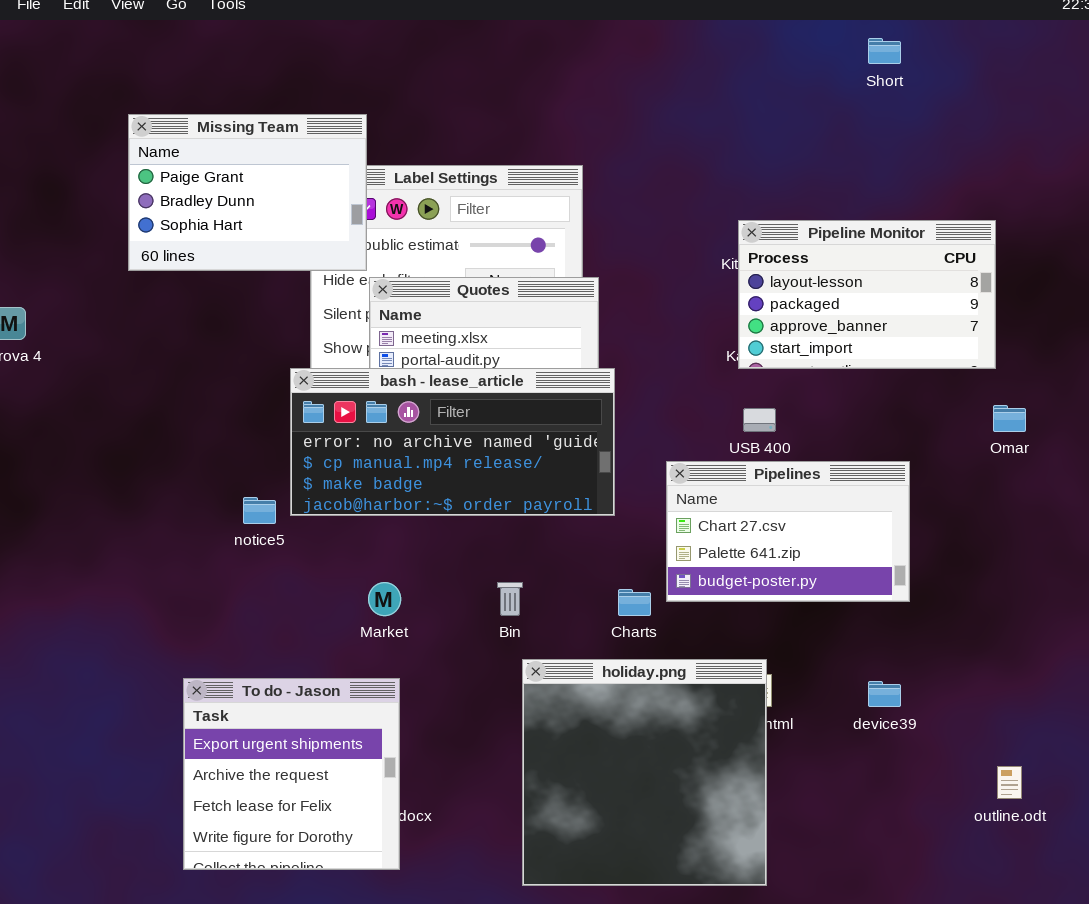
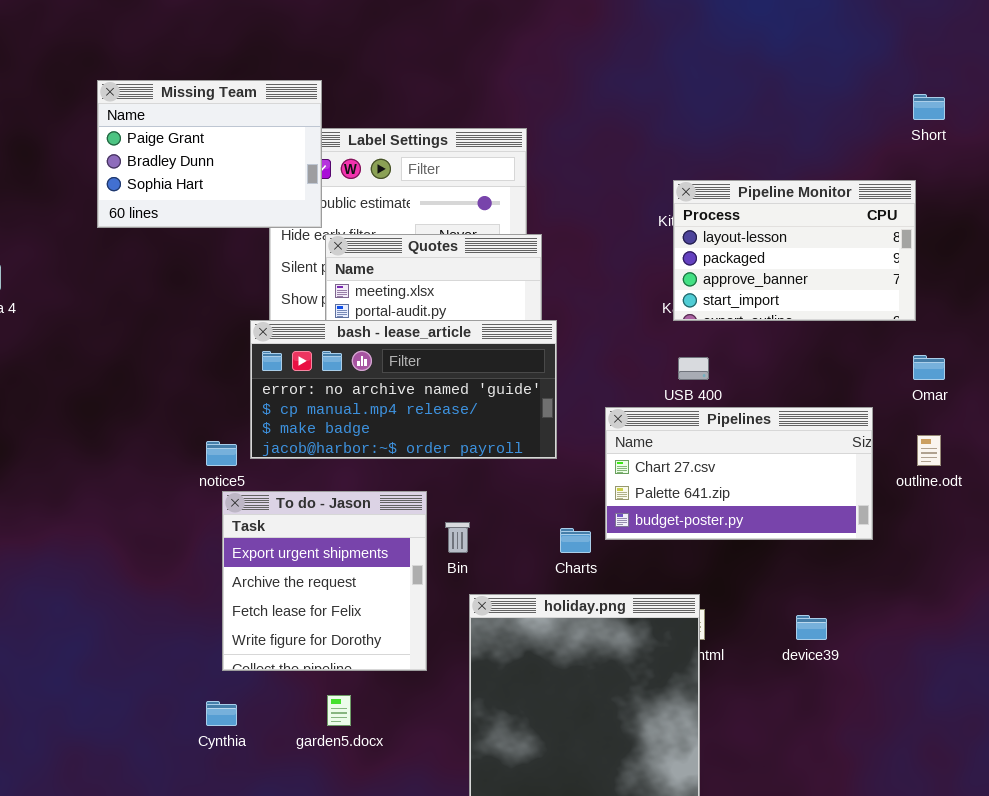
Short: [868,38,901,64] -> [913,94,945,120], moved
Pipelines: [666,461,910,602] -> [605,407,873,540], resized
To do - Jason: [183,678,400,870] -> [222,491,427,671], moved
outline.odt: [997,766,1022,799] -> [917,435,941,466], moved

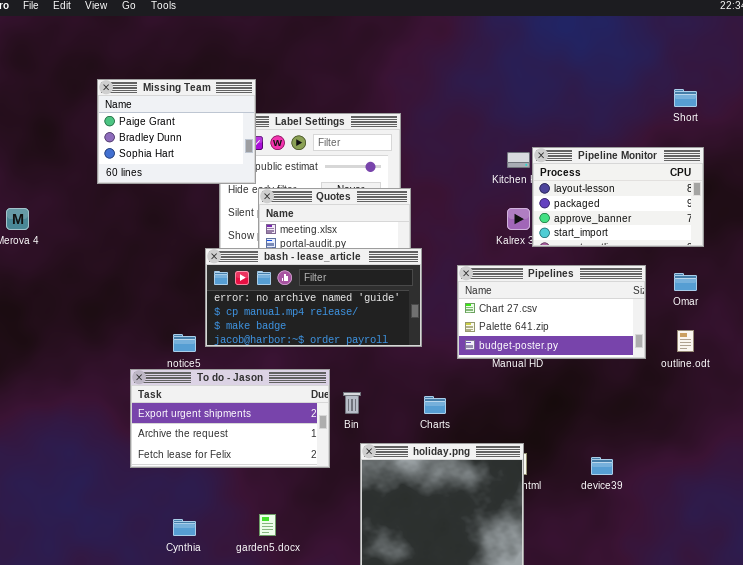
Pipeline Monitor: [673,180,916,321] -> [532,147,704,247], moved
Pipelines: [605,407,873,540] -> [457,265,646,359], moved
To do - Jason: [222,491,427,671] -> [130,369,330,468], resized

